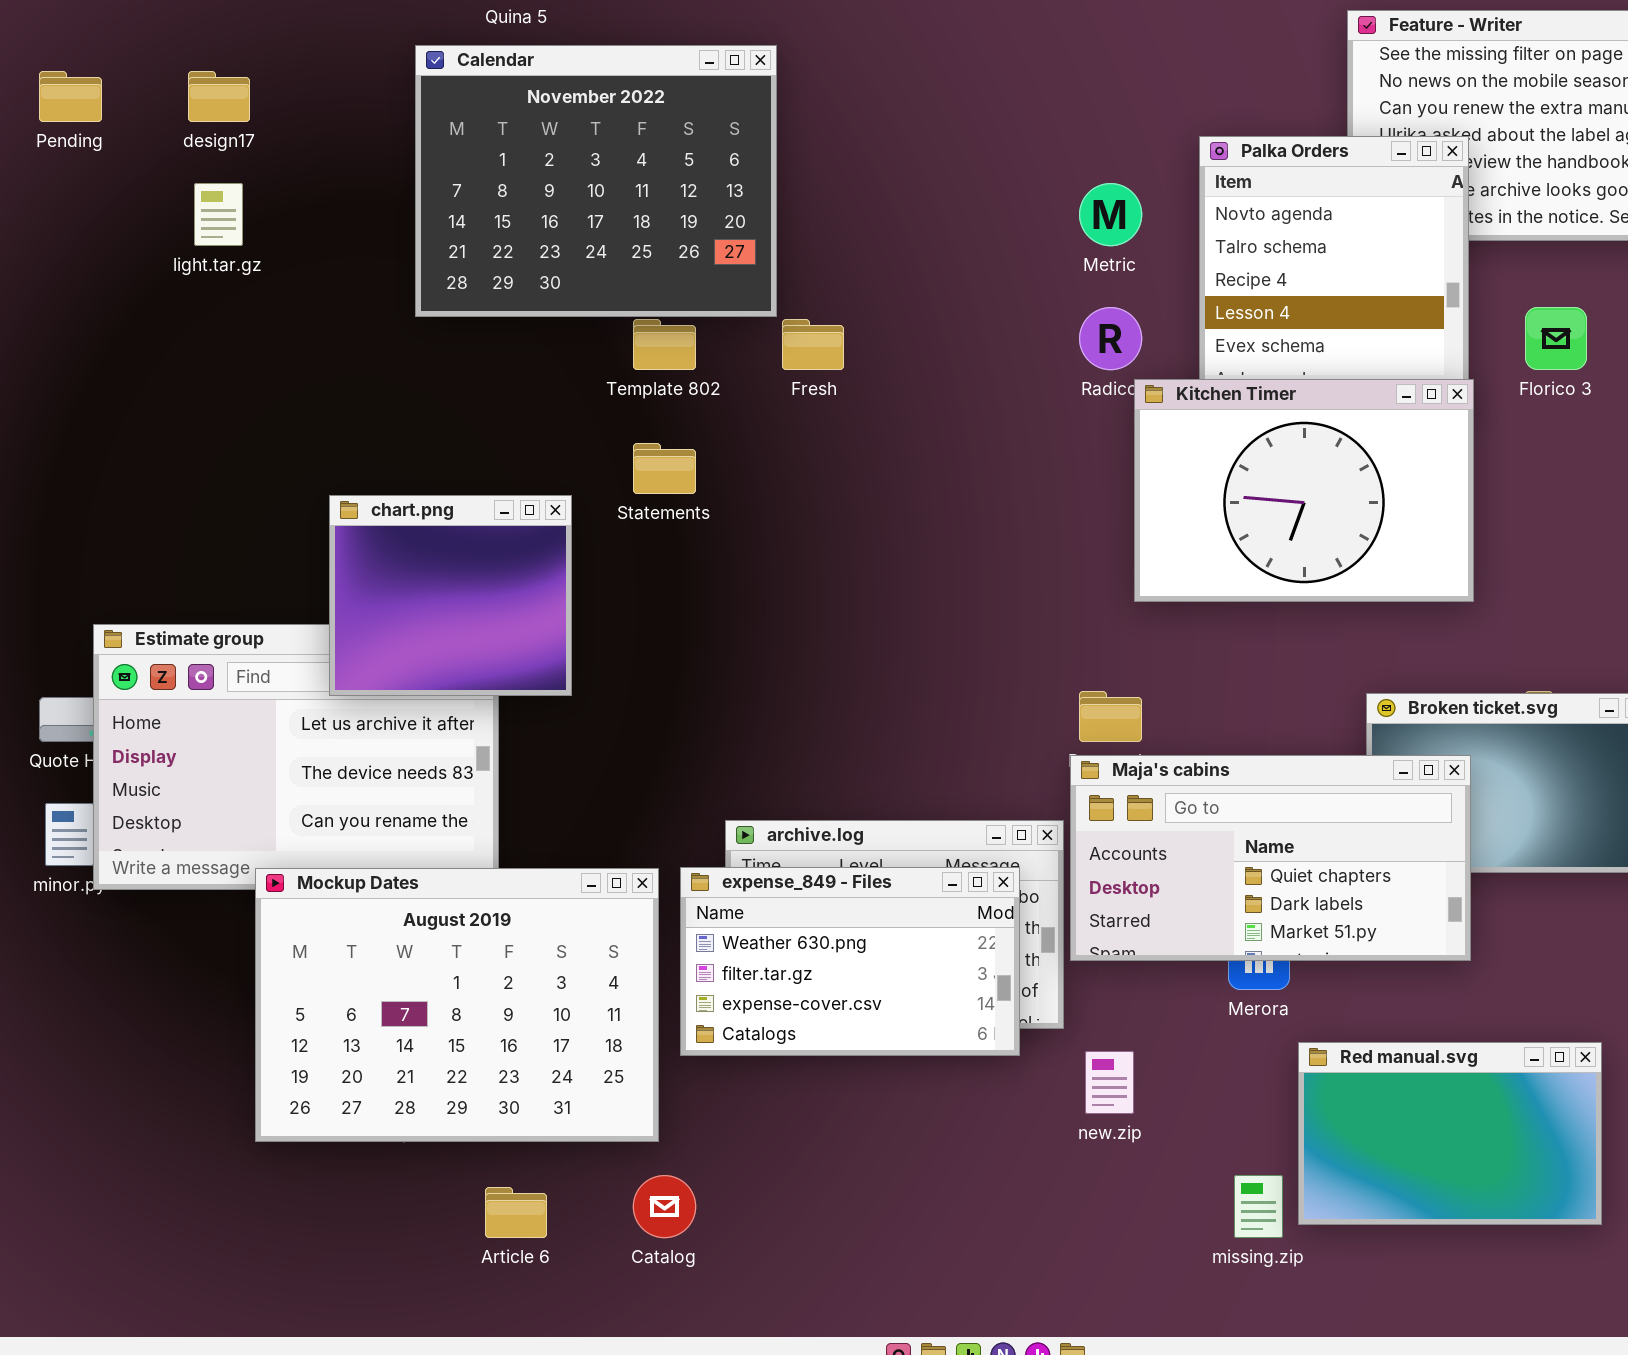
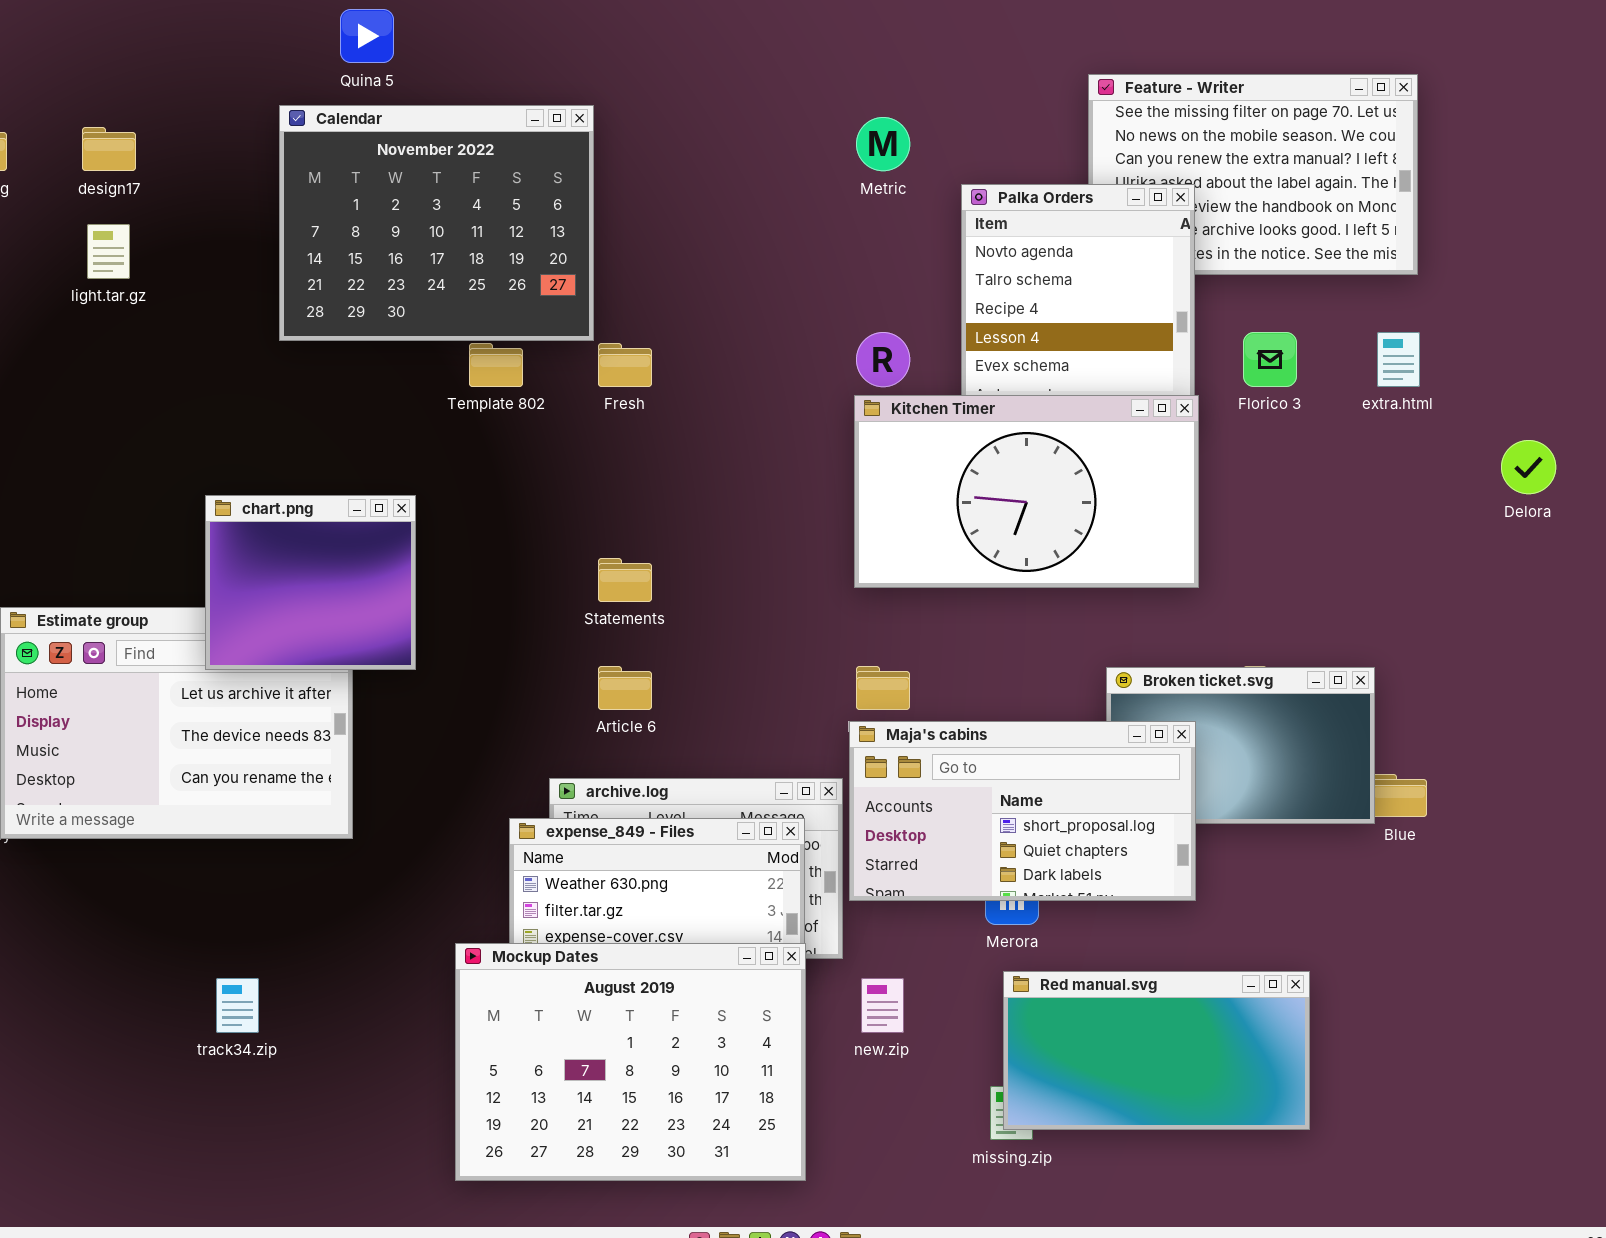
Metric: [1079,183,1142,246] -> [856,117,910,171], moved
Kitchen Timer: [1134,379,1474,602] -> [854,395,1199,588], resized
Statements: [633,443,696,494] -> [598,558,652,602], moved
Maja's cabins: [1070,755,1471,961] -> [849,721,1196,901], scrolled up 1 row
Mockup Dates: [255,868,659,1142] -> [455,943,806,1181], moved
Red manual.svg: [1298,1042,1602,1225] -> [1003,971,1310,1130], resized
Article 6: [485,1187,547,1238] -> [598,666,652,710], moved

